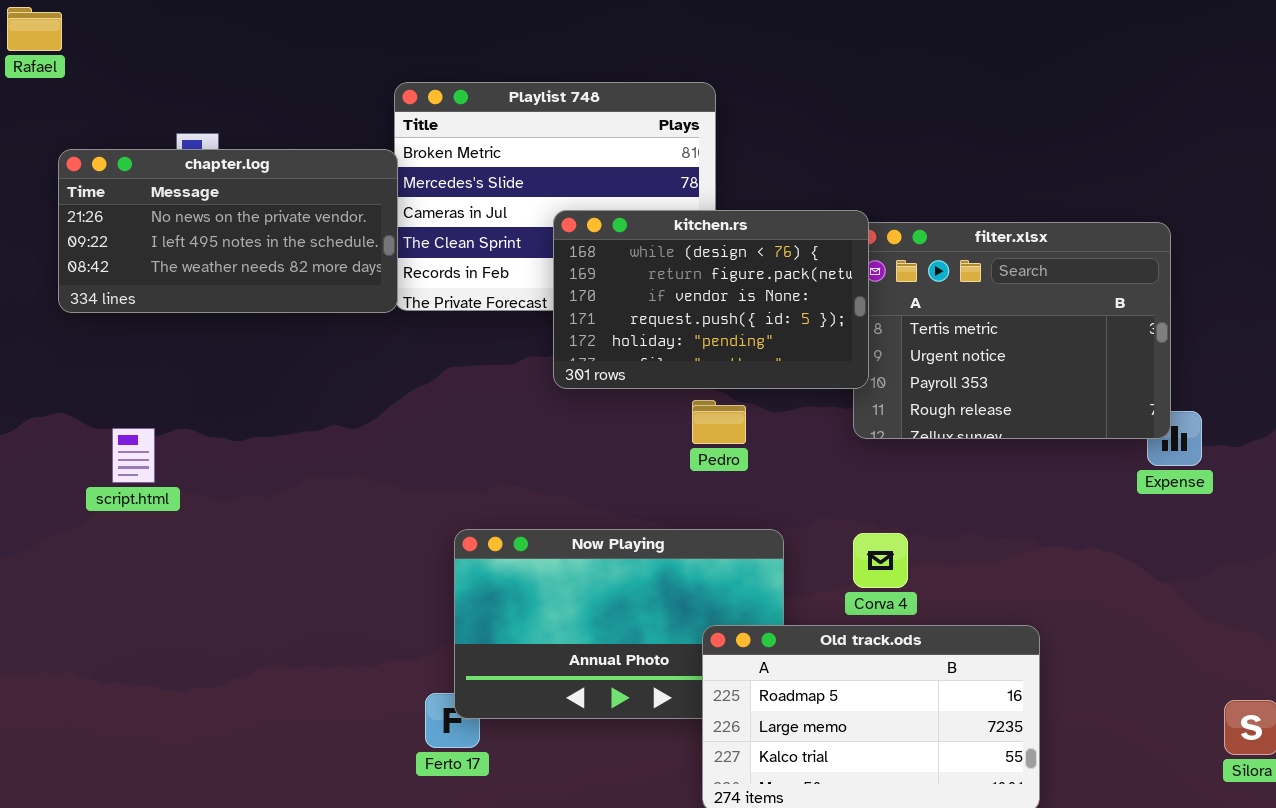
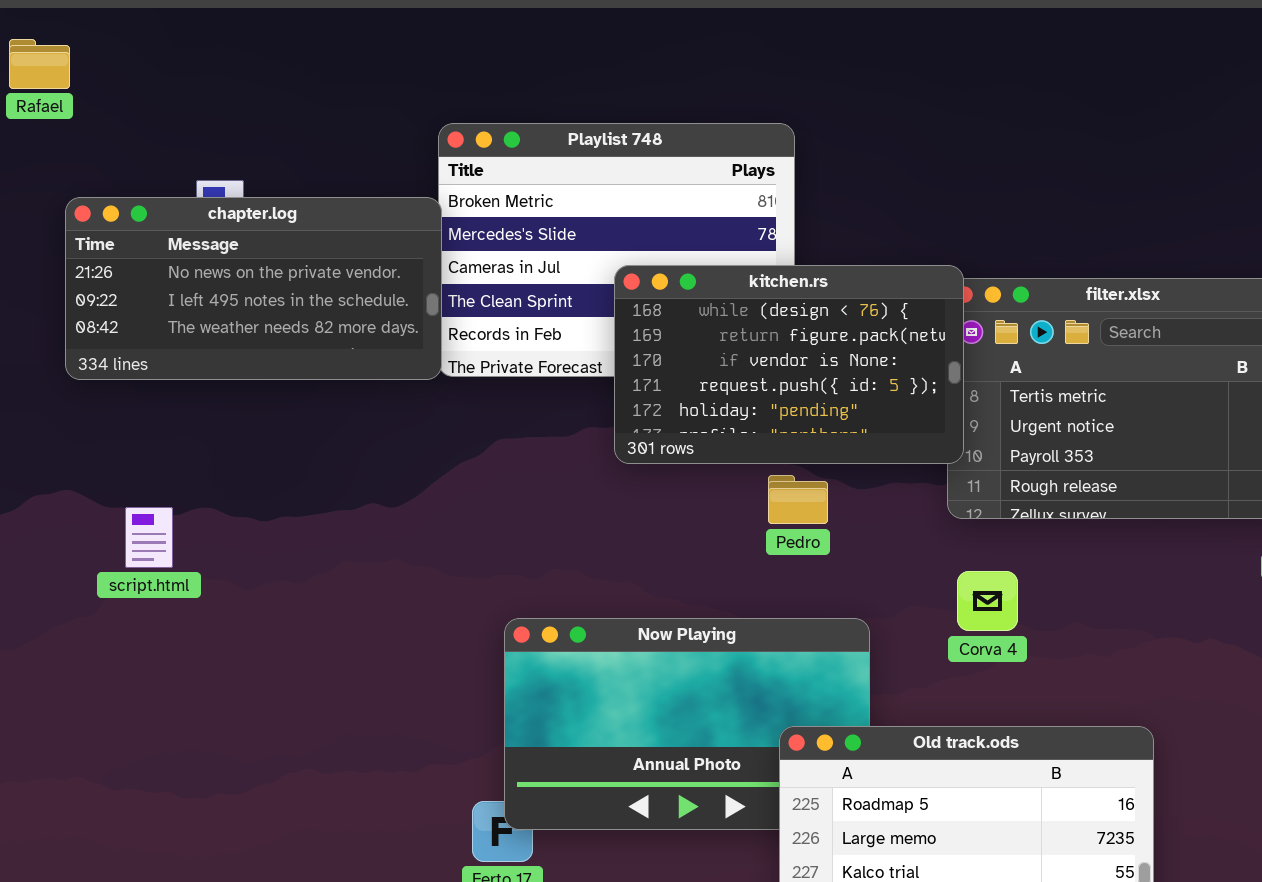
Corva 4: [853,533,908,588] -> [957,571,1018,631], moved

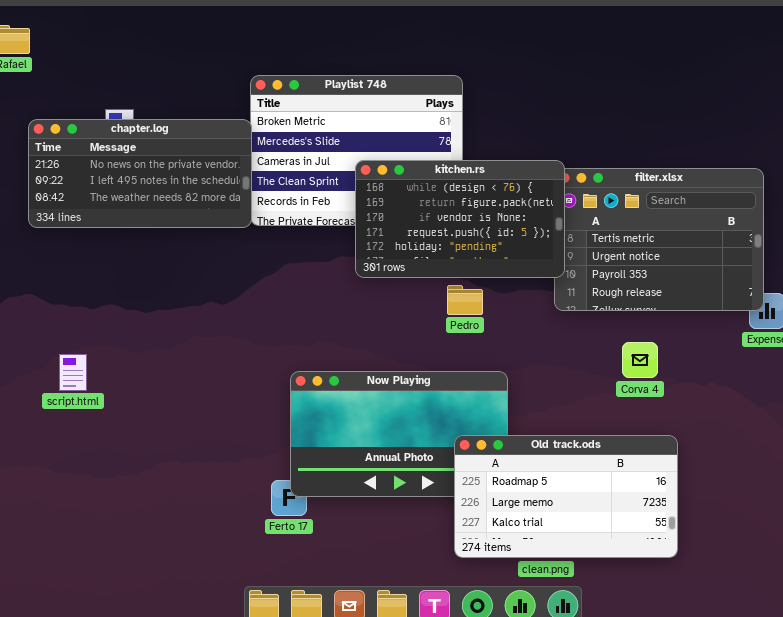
script.html: [125,507,173,568] -> [59,354,87,391], moved
Corva 4: [957,571,1018,631] -> [622,342,658,378], moved

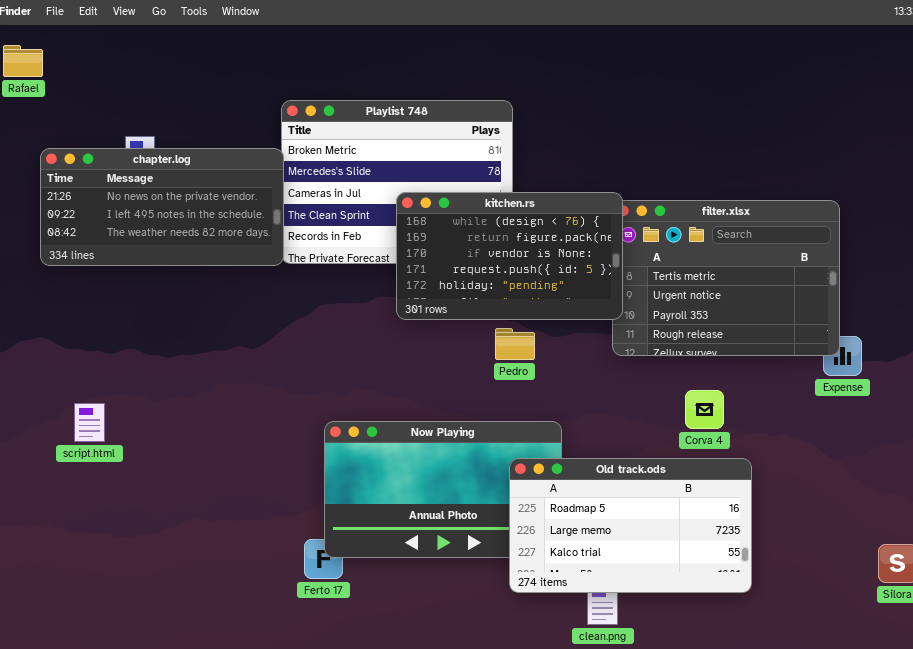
Old track.ods: [454,435,678,558] -> [509,458,752,593], moved

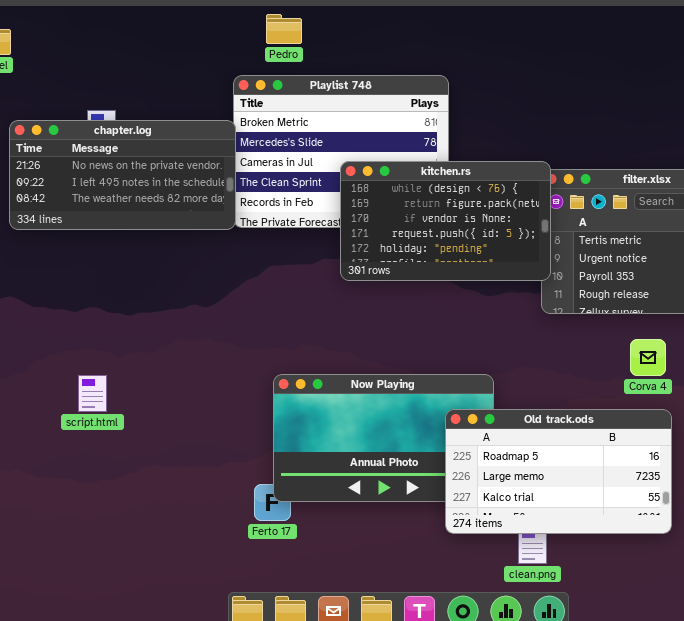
Pedro: [495,328,535,360] -> [266,14,302,44], moved
Corva 4: [685,390,724,429] -> [630,339,666,376], moved
script.html: [74,403,105,442] -> [78,375,107,412], moved

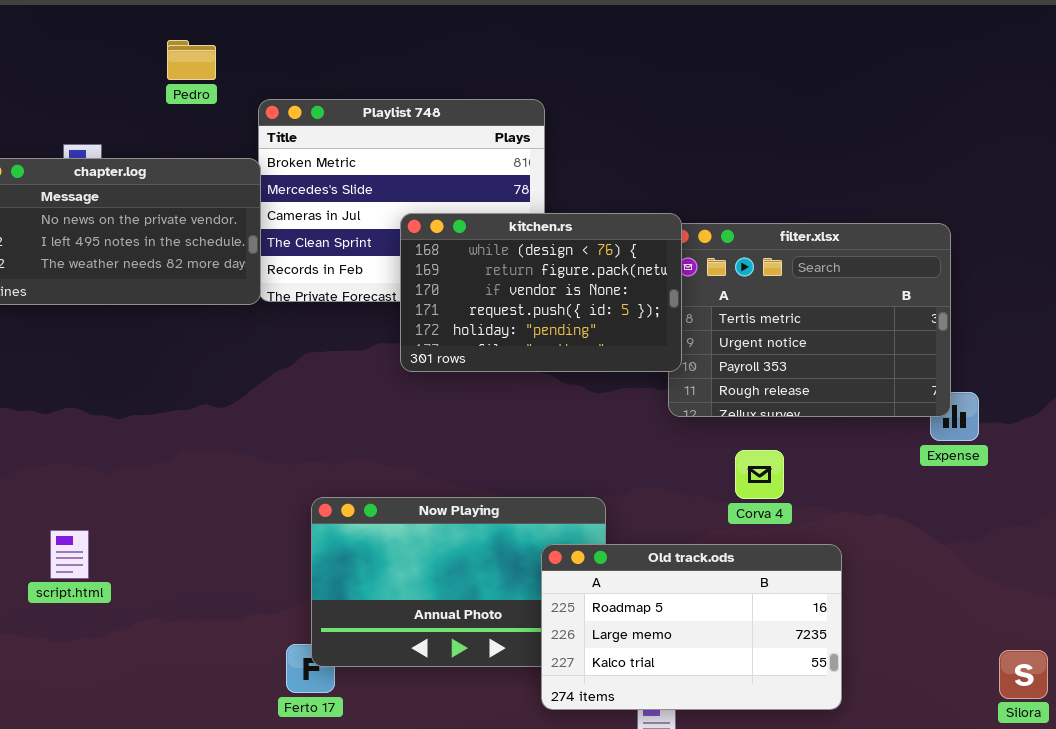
Pedro: [266,14,302,44] -> [167,40,216,80], moved
Corva 4: [630,339,666,376] -> [735,450,784,499], moved
script.html: [78,375,107,412] -> [50,530,89,579], moved

